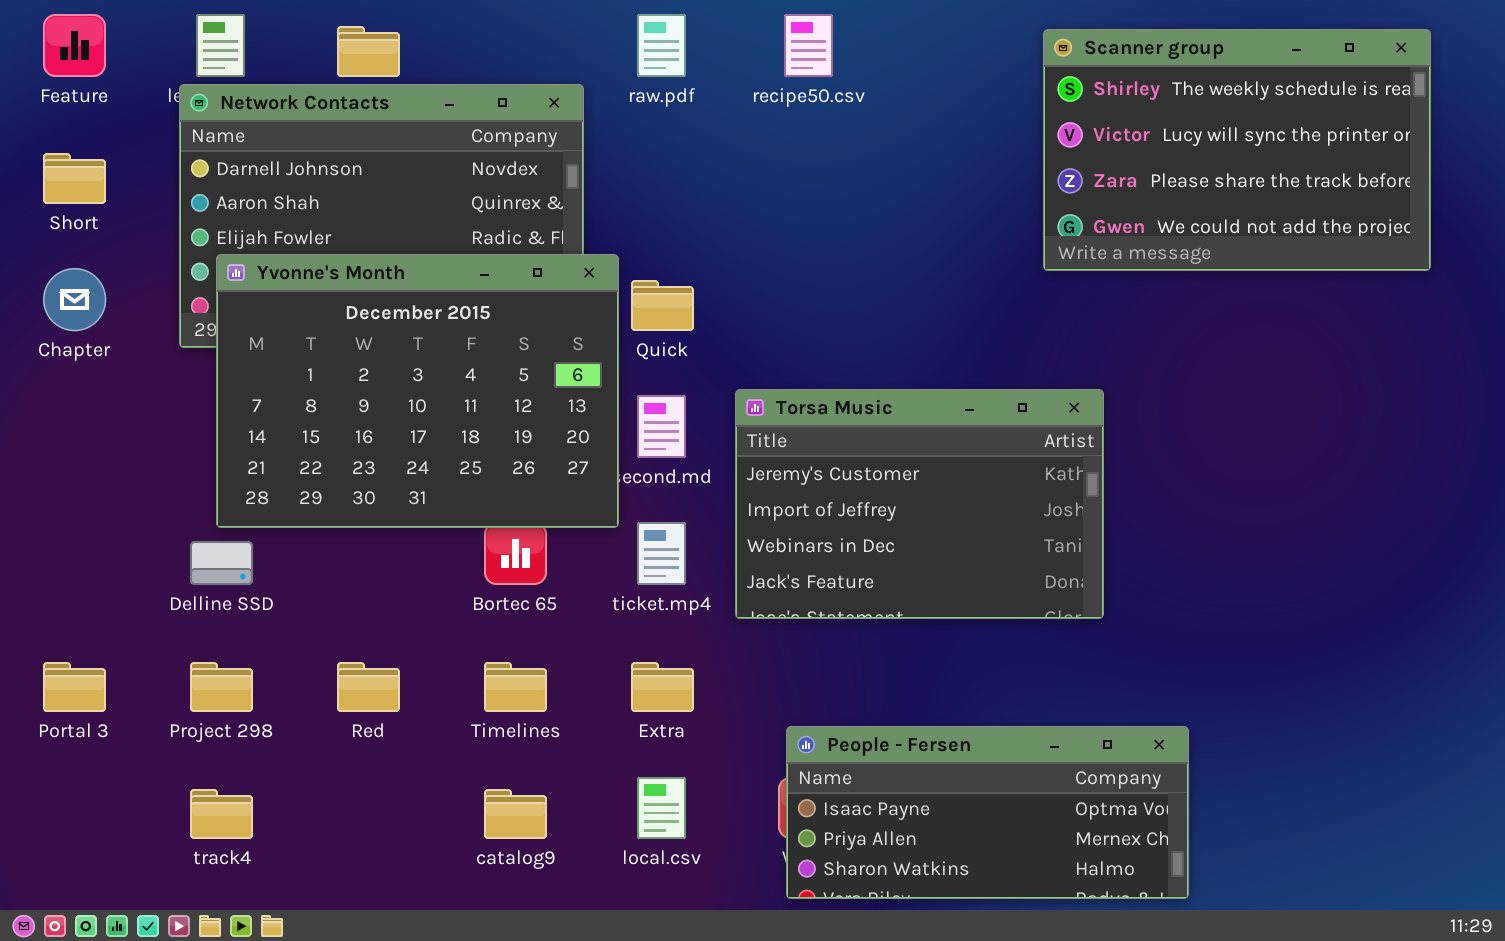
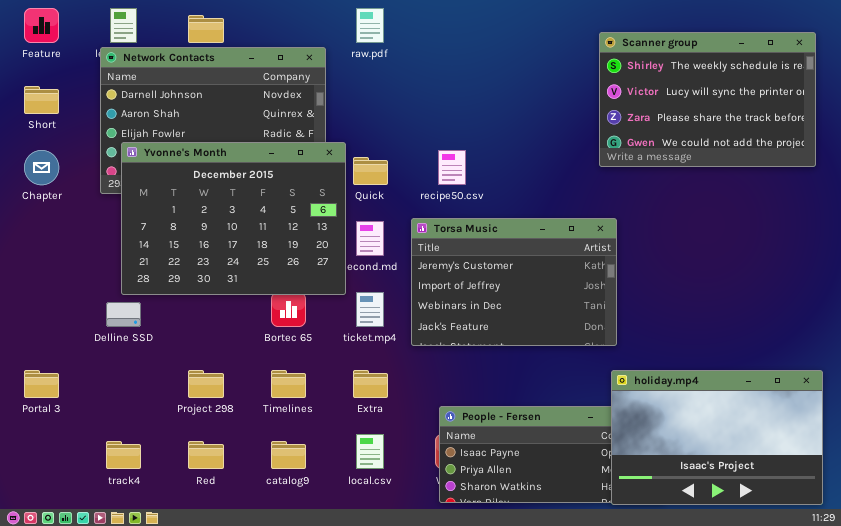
recipe50.csv: [784,14,833,77] -> [438,150,466,185], moved
Scanner group: [1043,29,1431,271] -> [599,32,816,167], moved
Project 298: [190,662,253,712] -> [188,370,224,398], moved
Red: [337,662,400,712] -> [188,441,224,469], moved
holiday.mp4: none -> [611,370,823,505], opened

